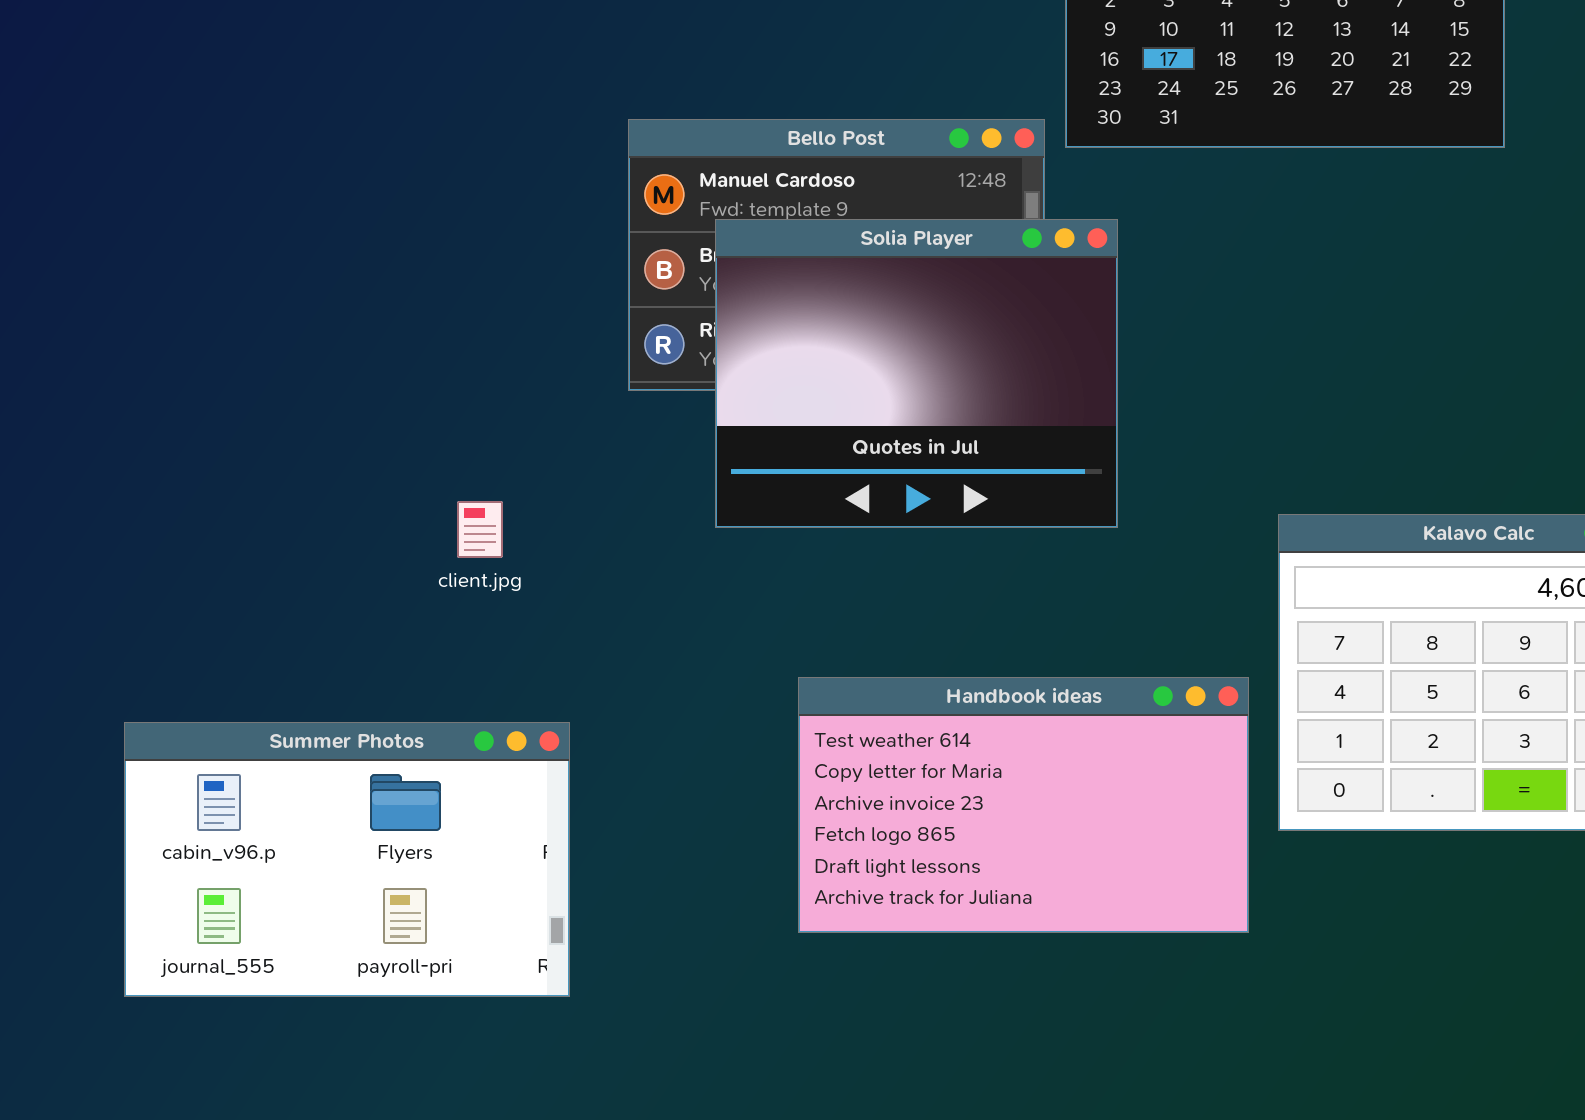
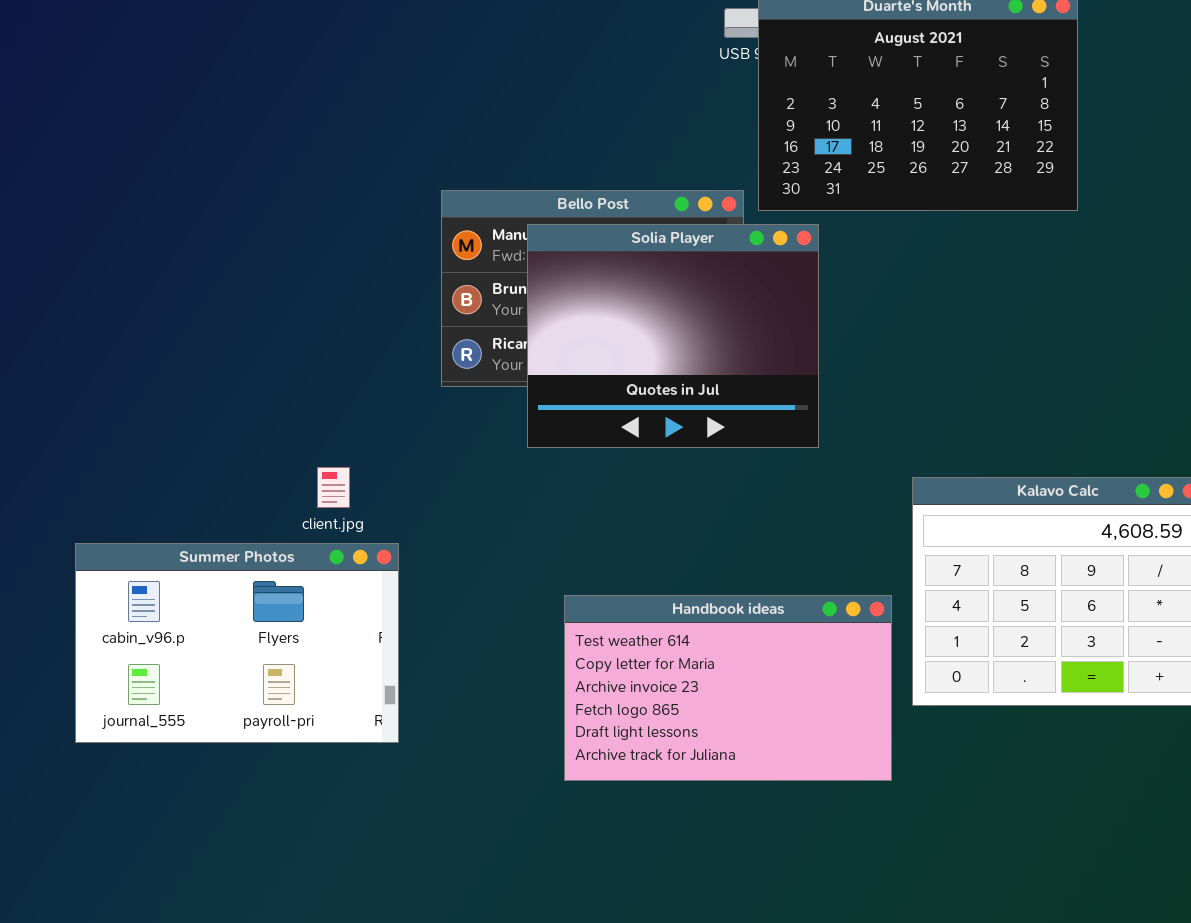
Solia Player: [715,219,1118,528] -> [527,224,819,448], moved
Summer Photos: [124,722,570,997] -> [75,543,399,743], moved

